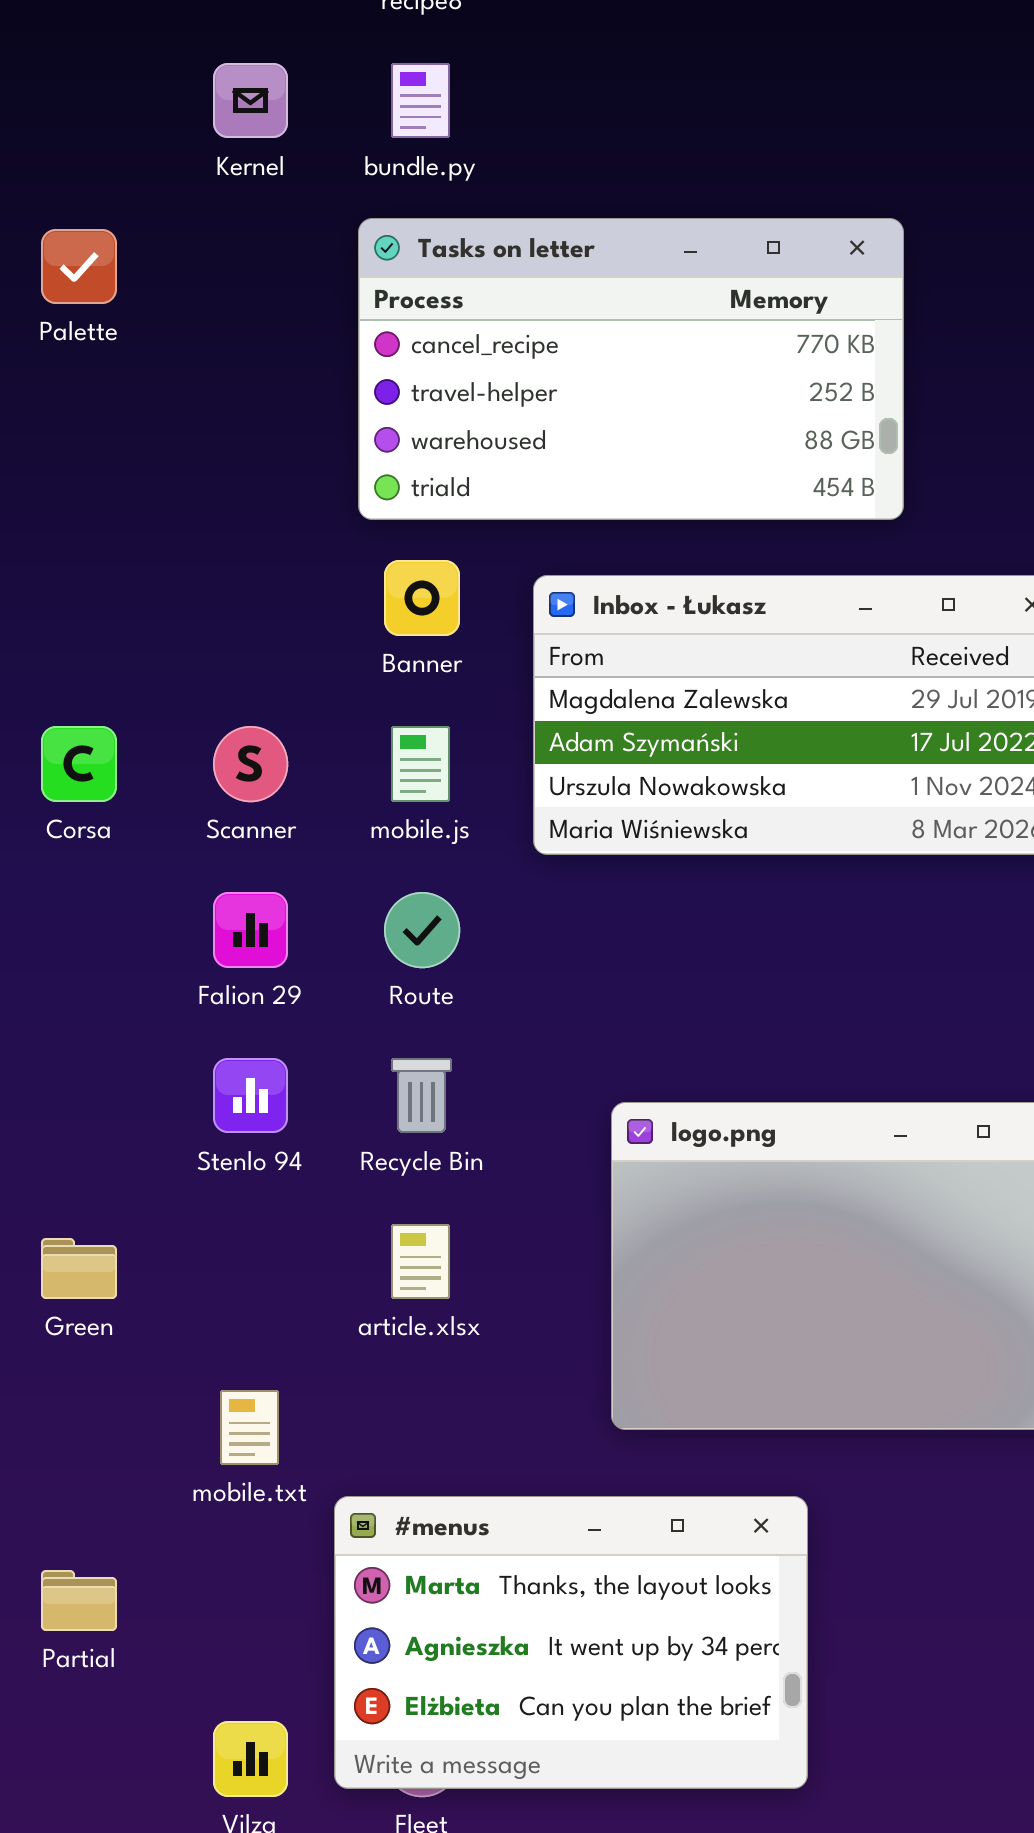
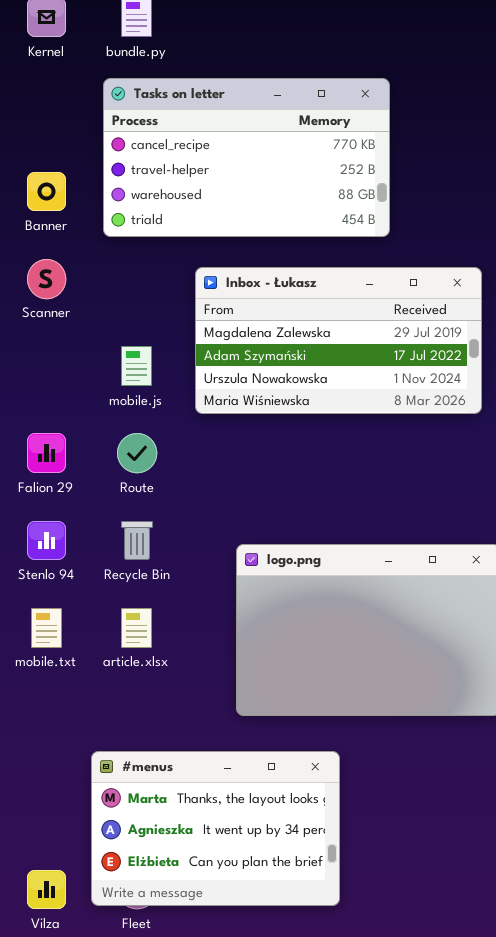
Banner: [384,560,460,636] -> [27,172,66,211], moved
Scanner: [213,726,288,802] -> [27,259,66,299], moved
mobile.txt: [220,1390,279,1465] -> [31,608,62,648], moved

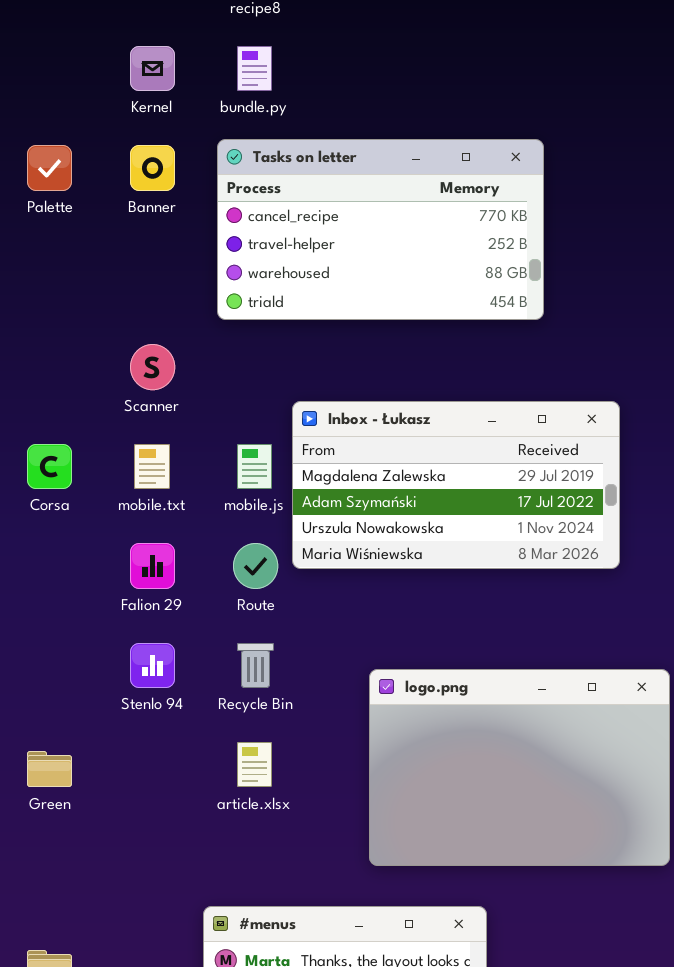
Banner: [27,172,66,211] -> [130,145,175,191], moved
Inbox - Łukasz: [195,267,482,414] -> [292,401,620,569], moved
mobile.txt: [31,608,62,648] -> [134,444,170,489], moved

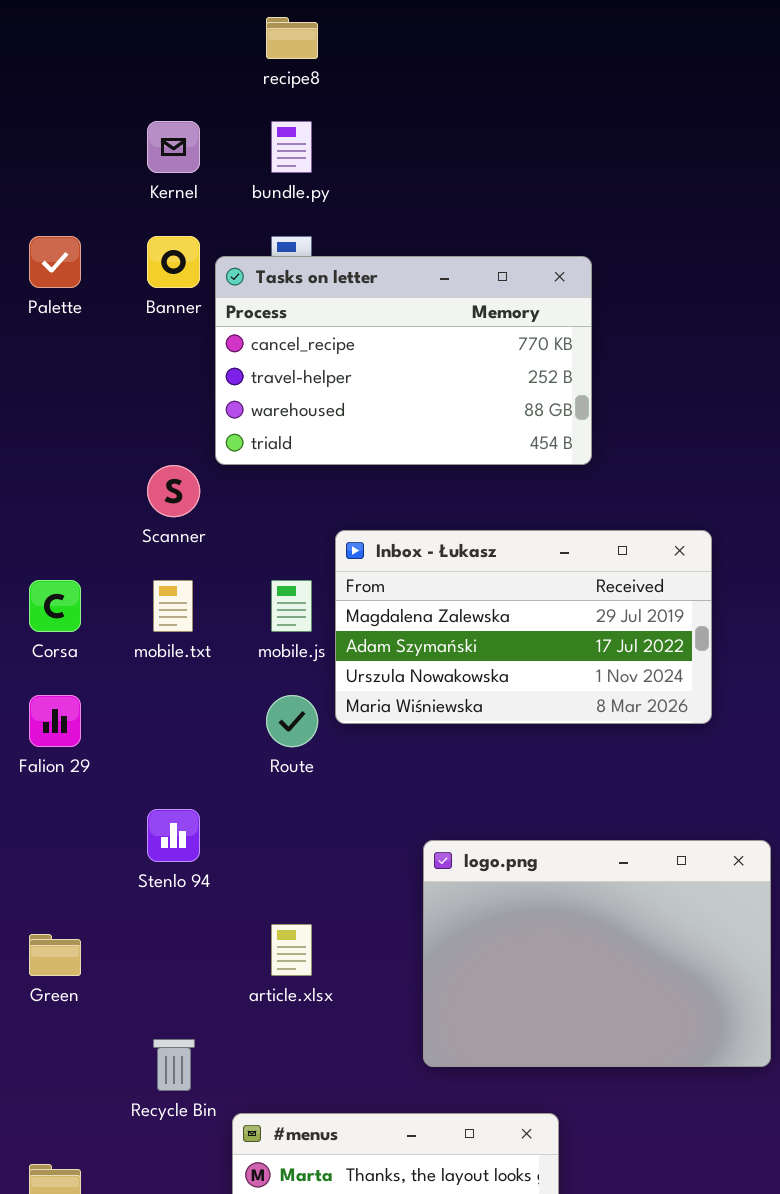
Tasks on letter: [217,139,544,320] -> [215,256,592,465], moved
Falion 29: [130,543,175,589] -> [29,695,81,747], moved
Recycle Bin: [237,643,274,688] -> [153,1039,195,1091], moved

